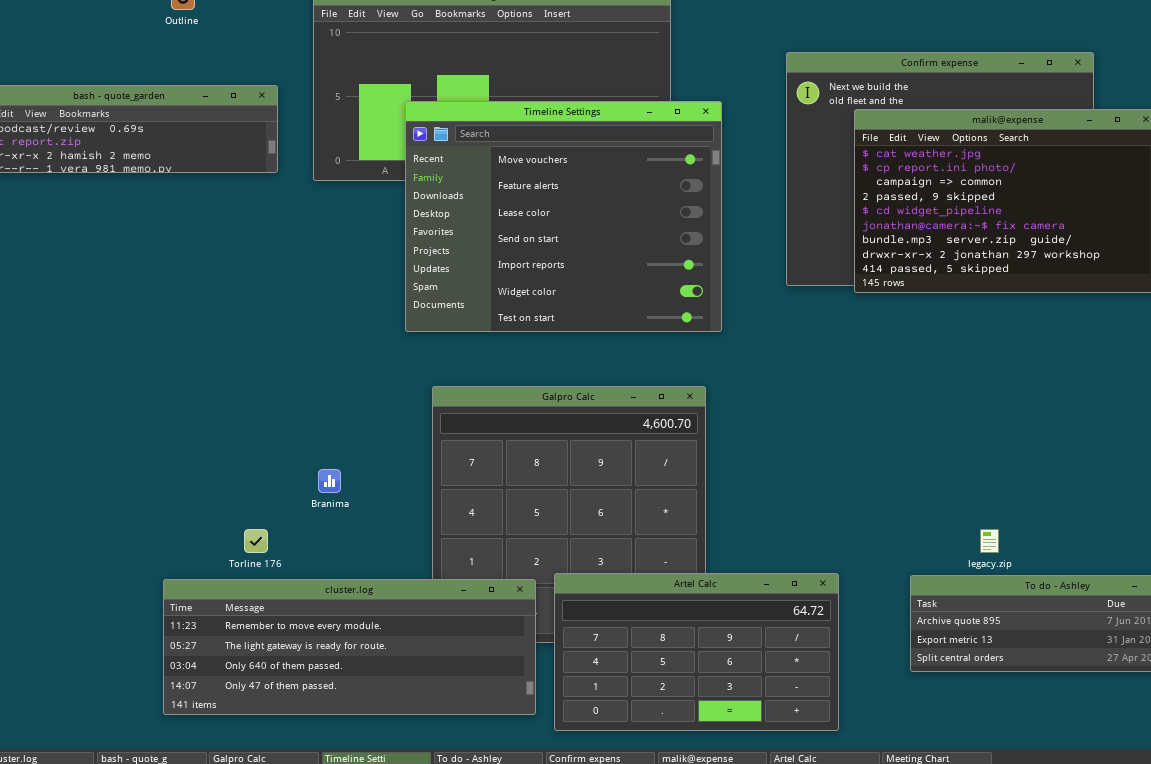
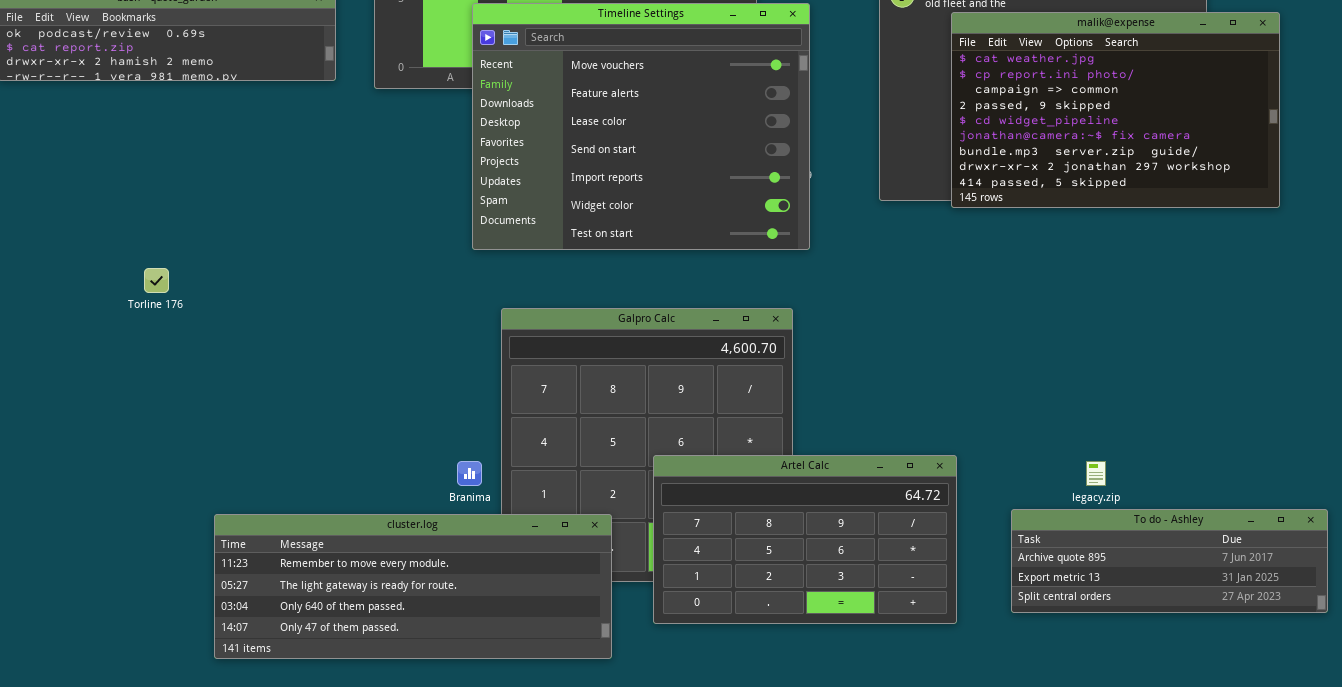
Branima: [318,469,341,493] -> [457,461,482,486], moved
Torline 176: [244,529,268,553] -> [144,268,169,293], moved
Artel Calc: [554,573,839,731] -> [653,455,957,624], moved

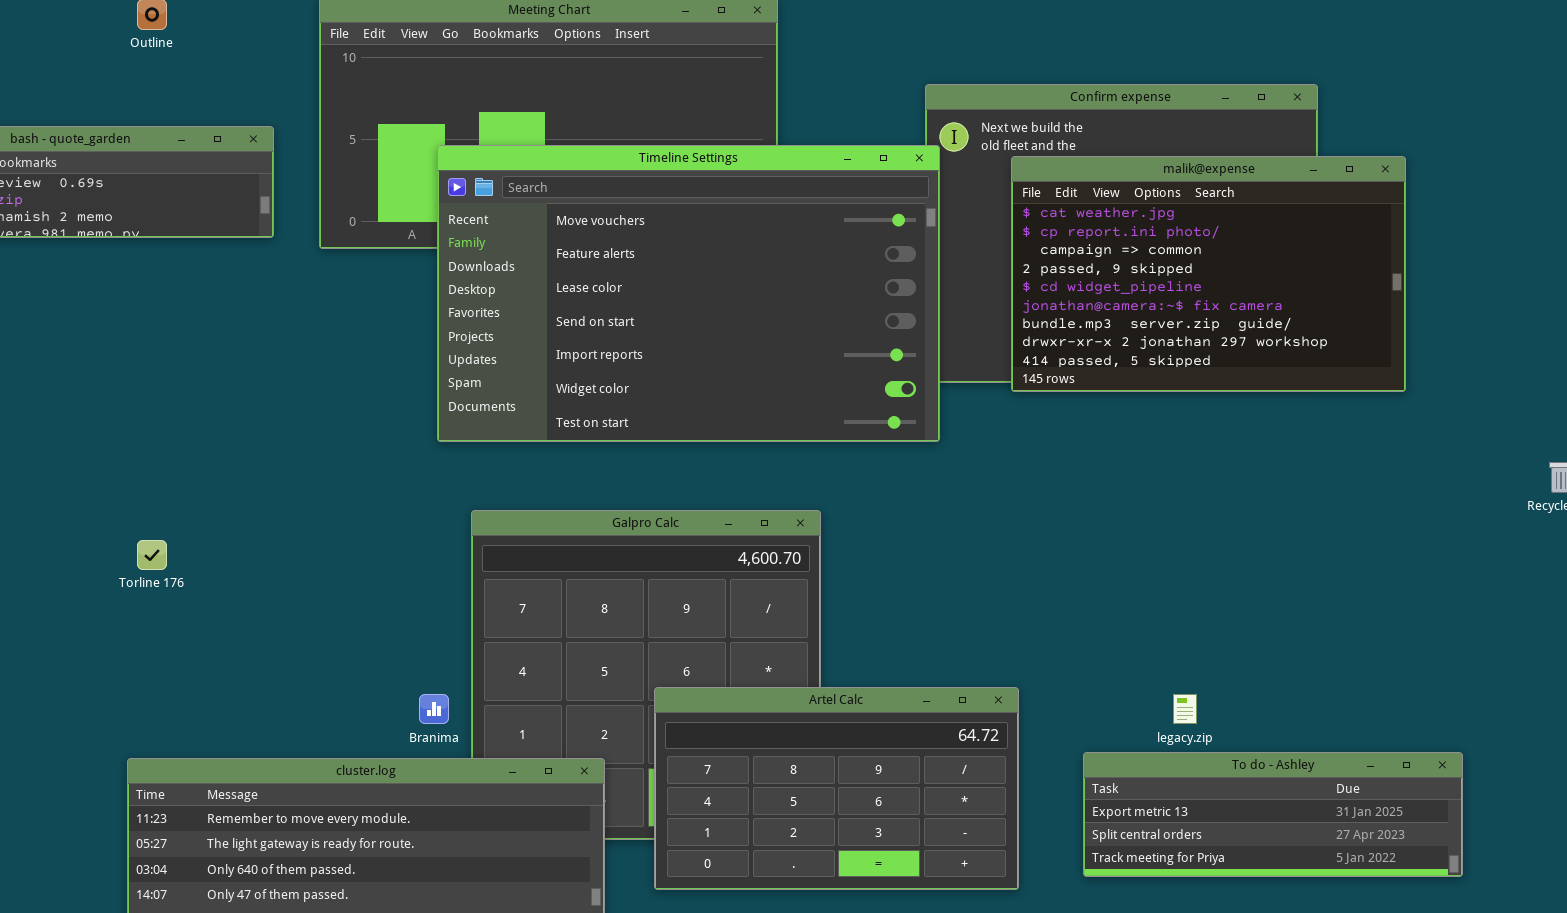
Timeline Settings: [472,3,810,250] -> [437,145,940,442], resized
Torline 176: [144,268,169,293] -> [137,540,167,570], moved
To do - Ashley: [1011,509,1328,613] -> [1083,752,1463,877], scrolled down 1 row

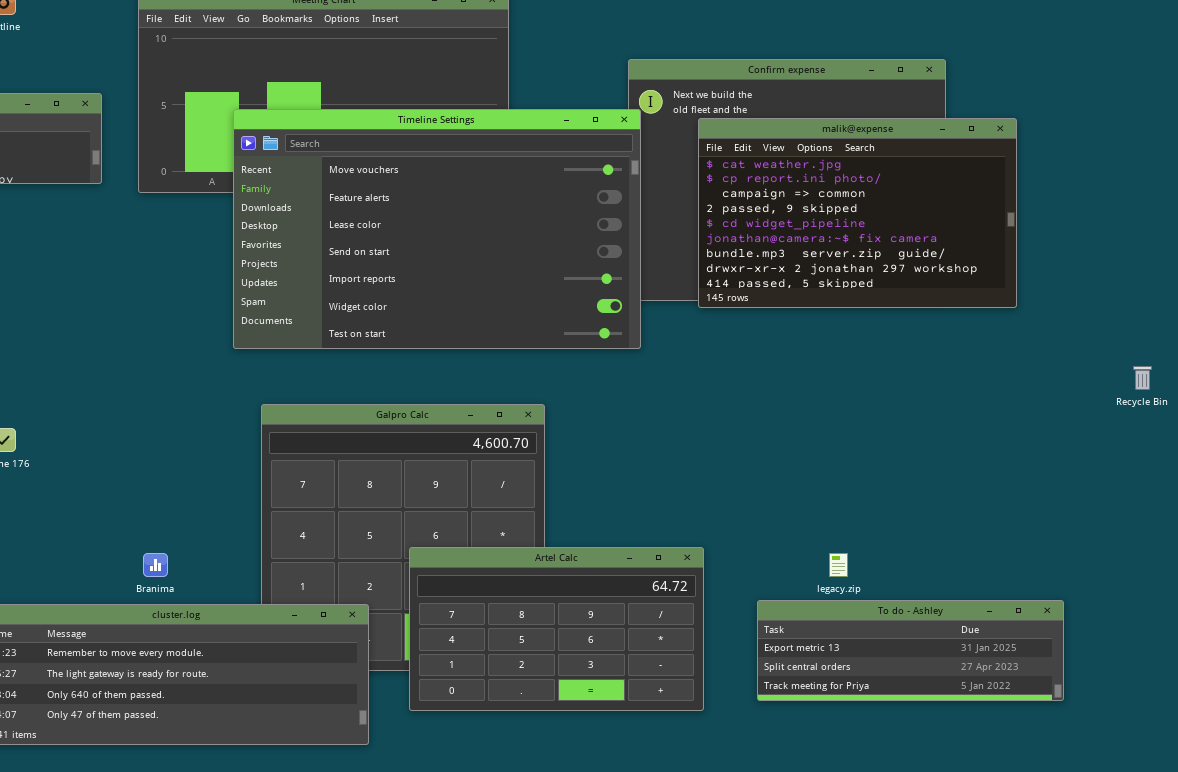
Branima: [419,694,449,724] -> [143,553,168,577], moved

